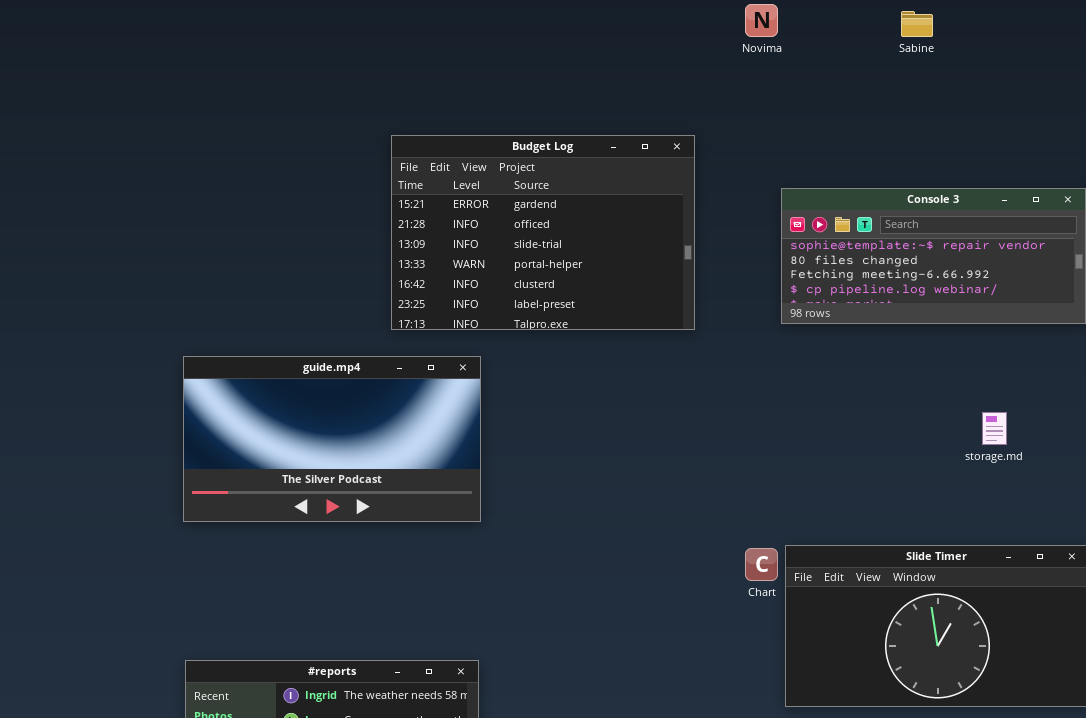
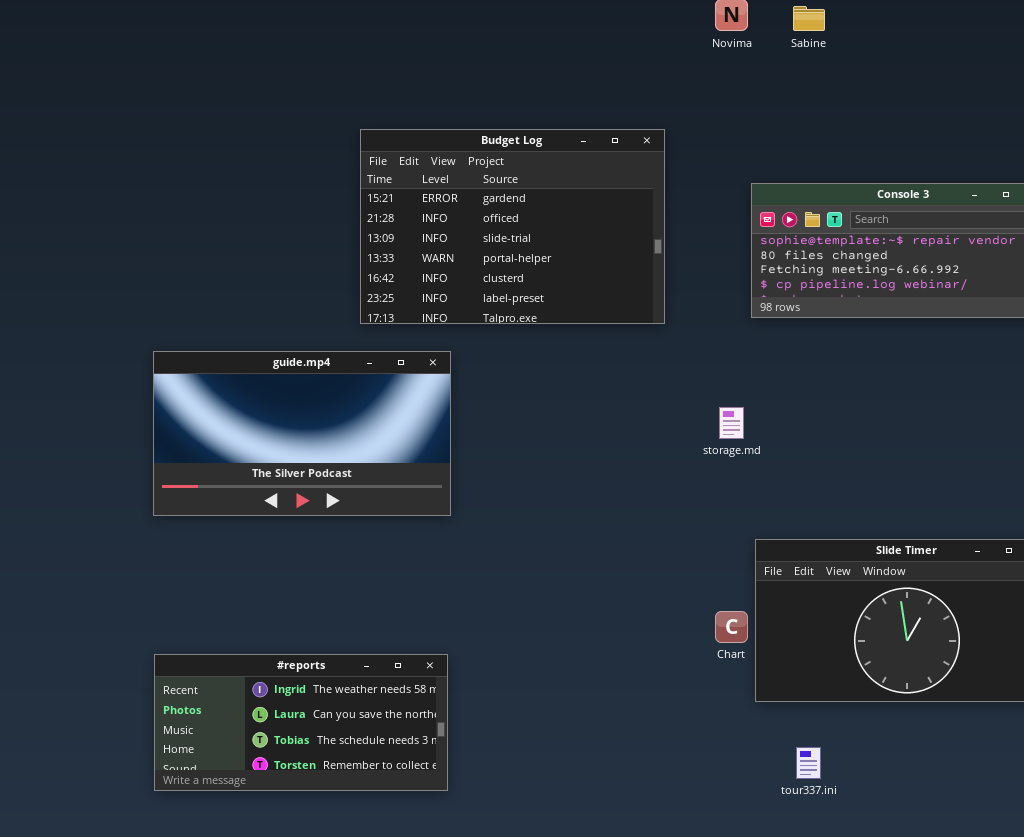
Sabine: [901,11,933,37] -> [793,6,825,31], moved
storage.md: [982,412,1007,445] -> [719,407,744,439], moved
Chart: [745,548,778,581] -> [715,611,748,643], moved

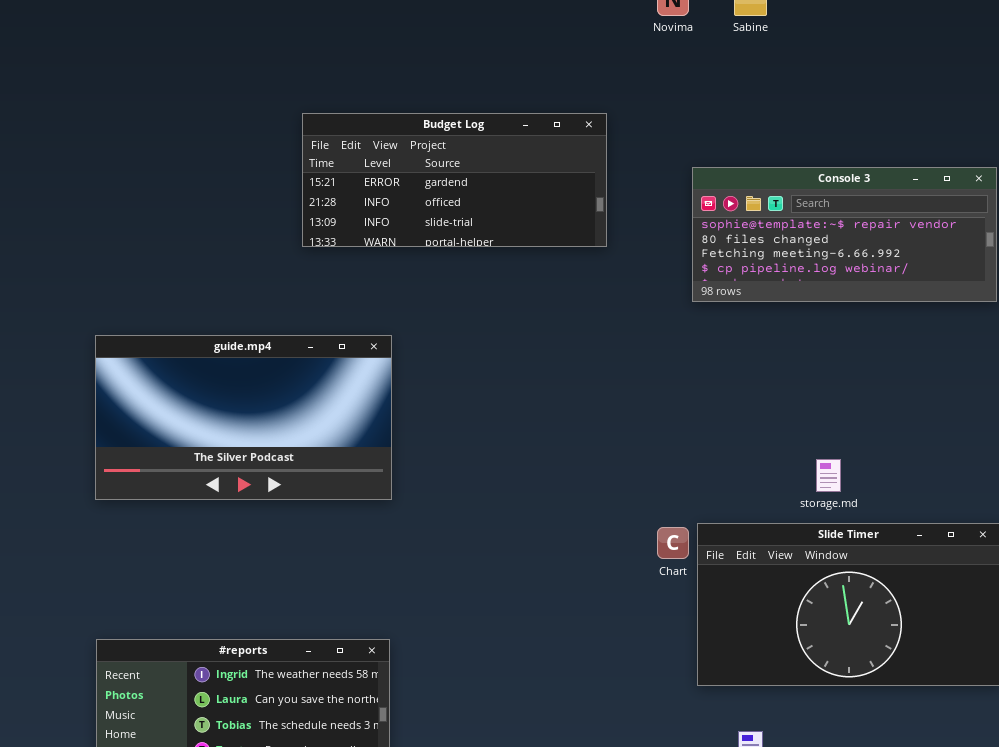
Budget Log: [360,129,665,324] -> [302,113,607,247], resized
storage.md: [719,407,744,439] -> [816,459,841,492], moved
Chart: [715,611,748,643] -> [657,527,689,559], moved

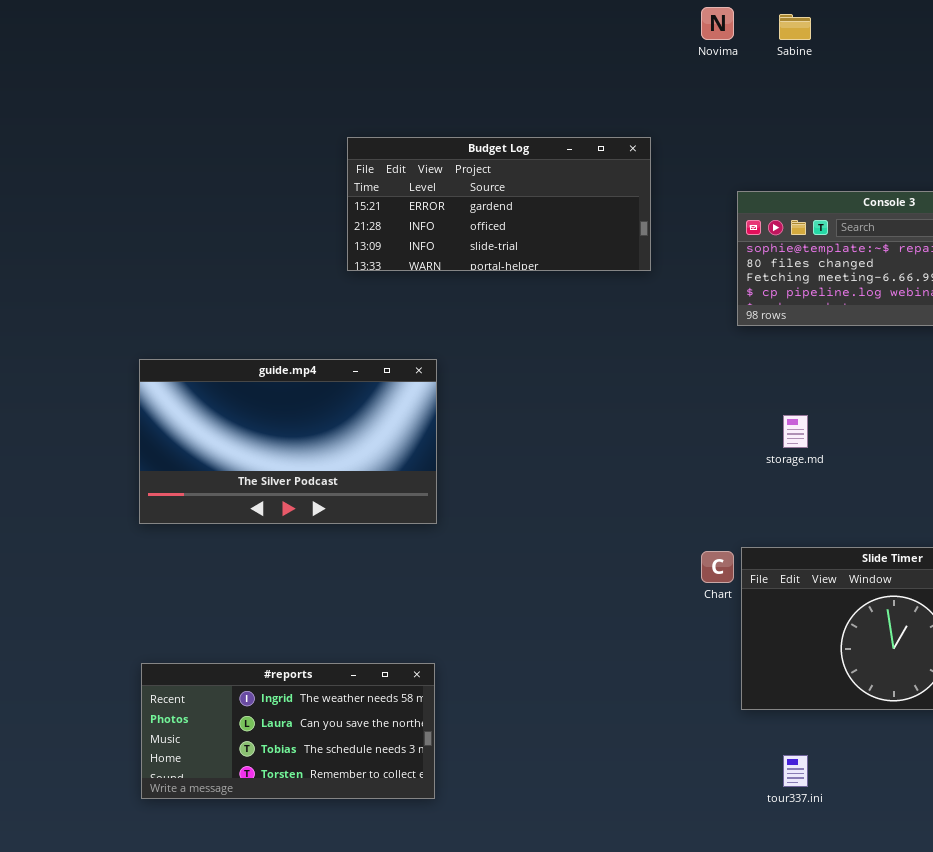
storage.md: [816,459,841,492] -> [783,415,808,448], moved

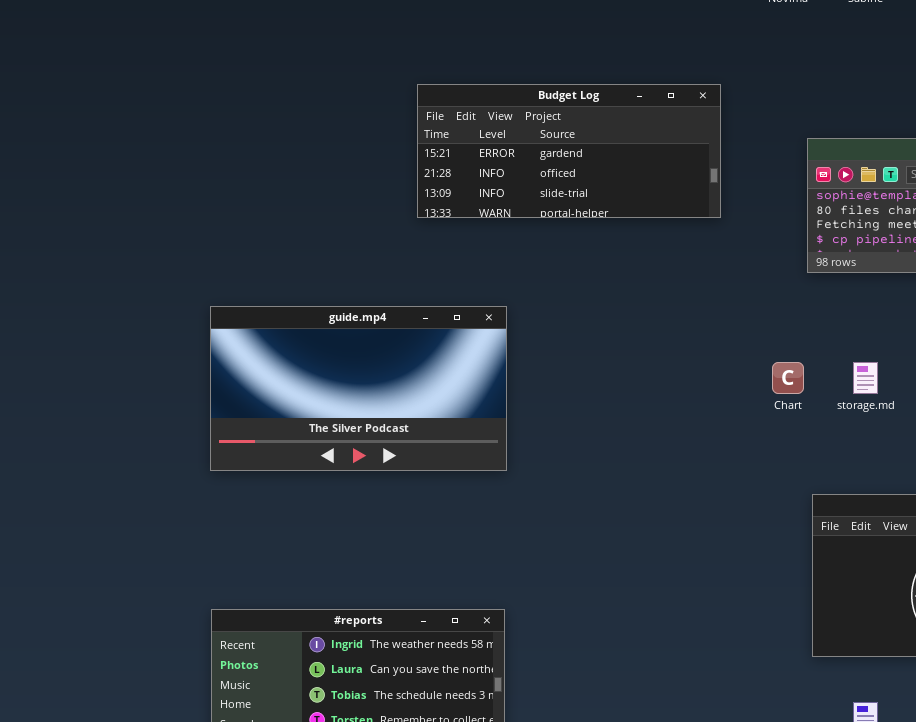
Chart: [701,551,734,583] -> [772,362,804,394], moved

